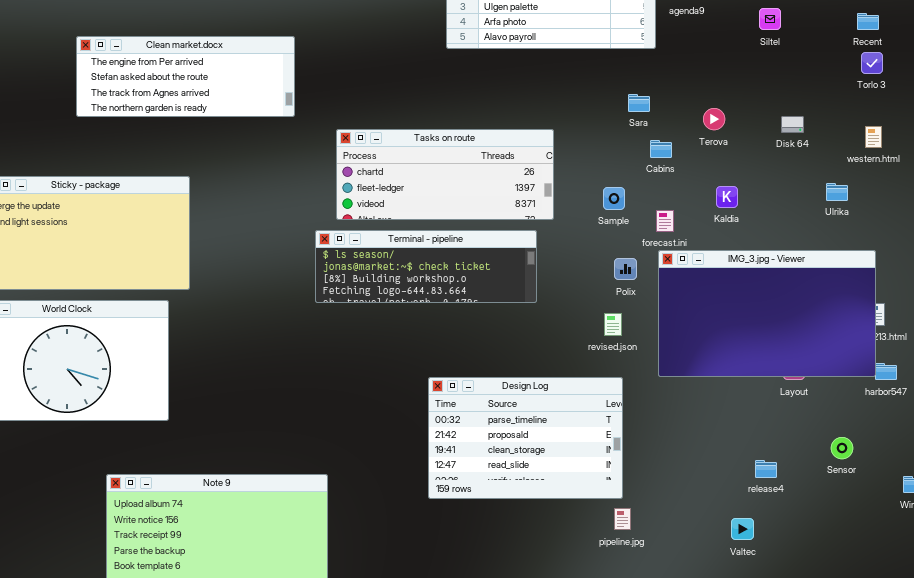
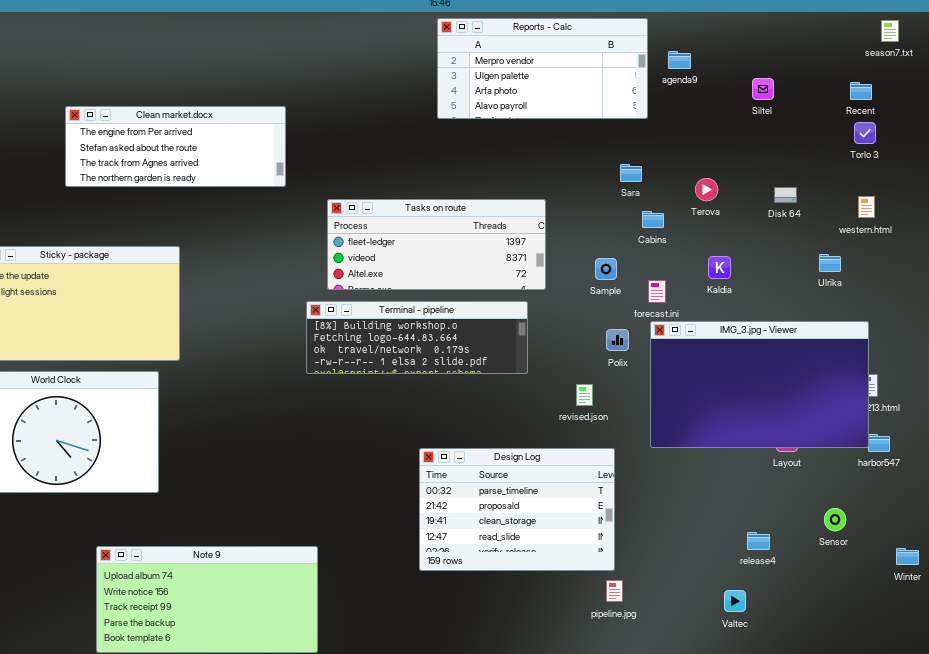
Tasks on route: [336,129,554,220] -> [327,199,546,290], scrolled down 1 row
Terminal - pipeline: [315,230,537,303] -> [306,301,528,374], scrolled down 2 rows
revised.json: [604,313,622,336] -> [576,384,593,406], moved

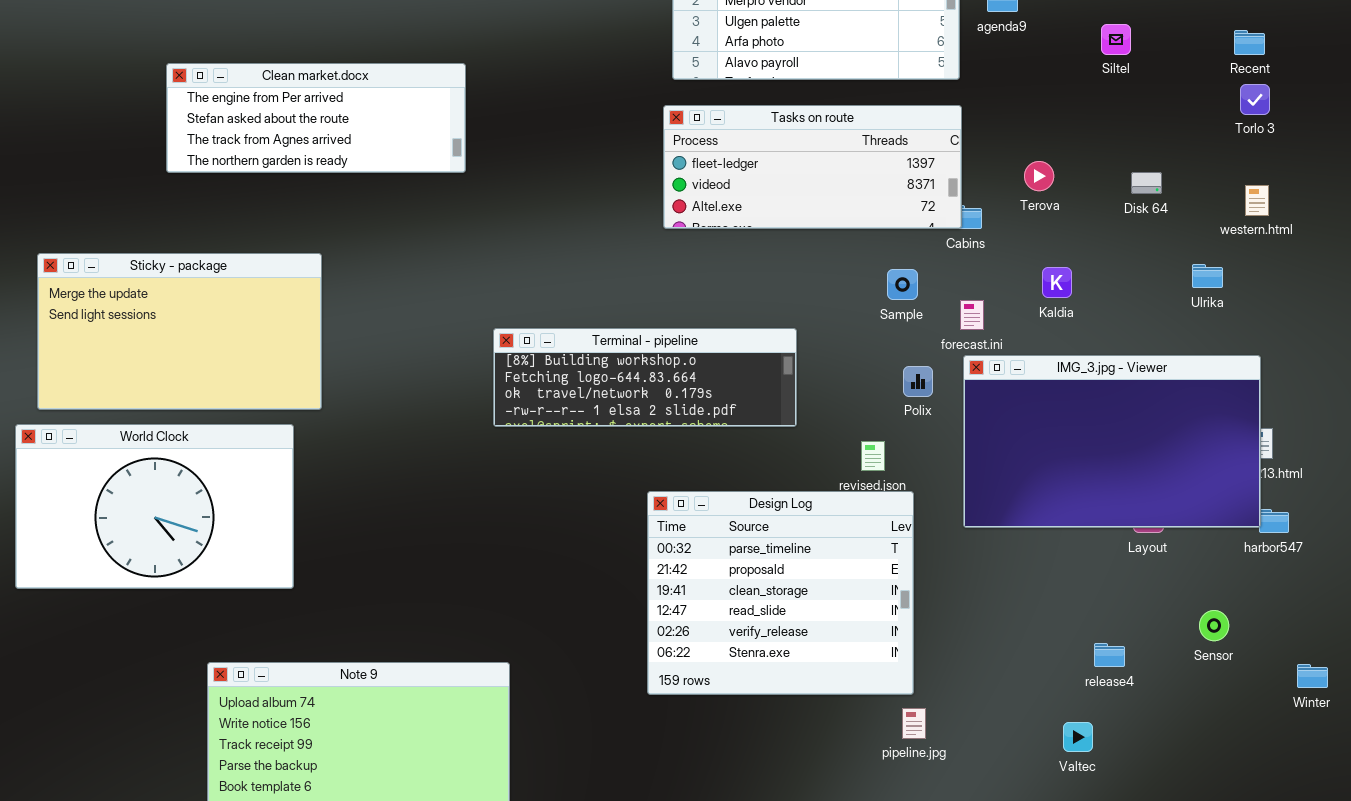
Tasks on route: [327,199,546,290] -> [663,105,962,229], moved
Design Log: [419,448,615,571] -> [647,491,914,695], resized

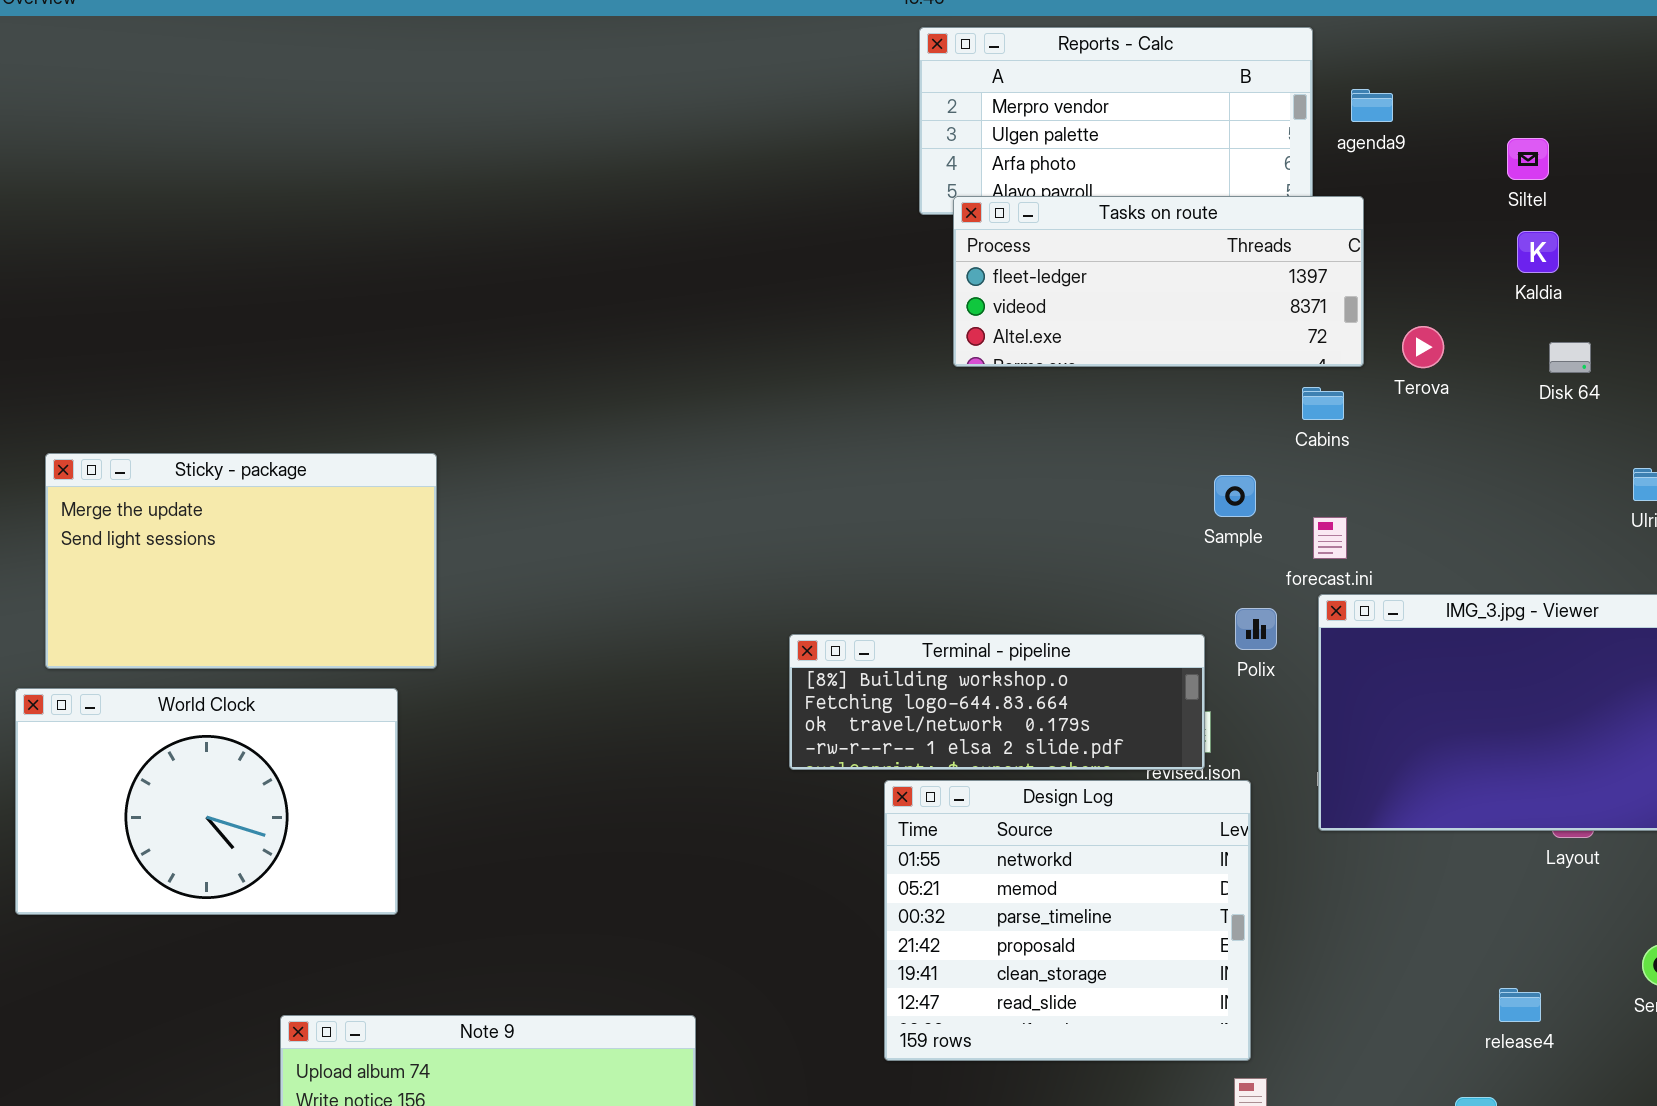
Clean market.docx: [166,63,466,173] -> none, closed
Tasks on route: [663,105,962,229] -> [953,196,1364,367], moved
Kaldia: [1042,267,1072,298] -> [1517,231,1559,273], moved
Terminal - pipeline: [493,328,797,427] -> [789,634,1205,770], moved
Design Log: [647,491,914,695] -> [884,780,1251,1061], scrolled up 2 rows

